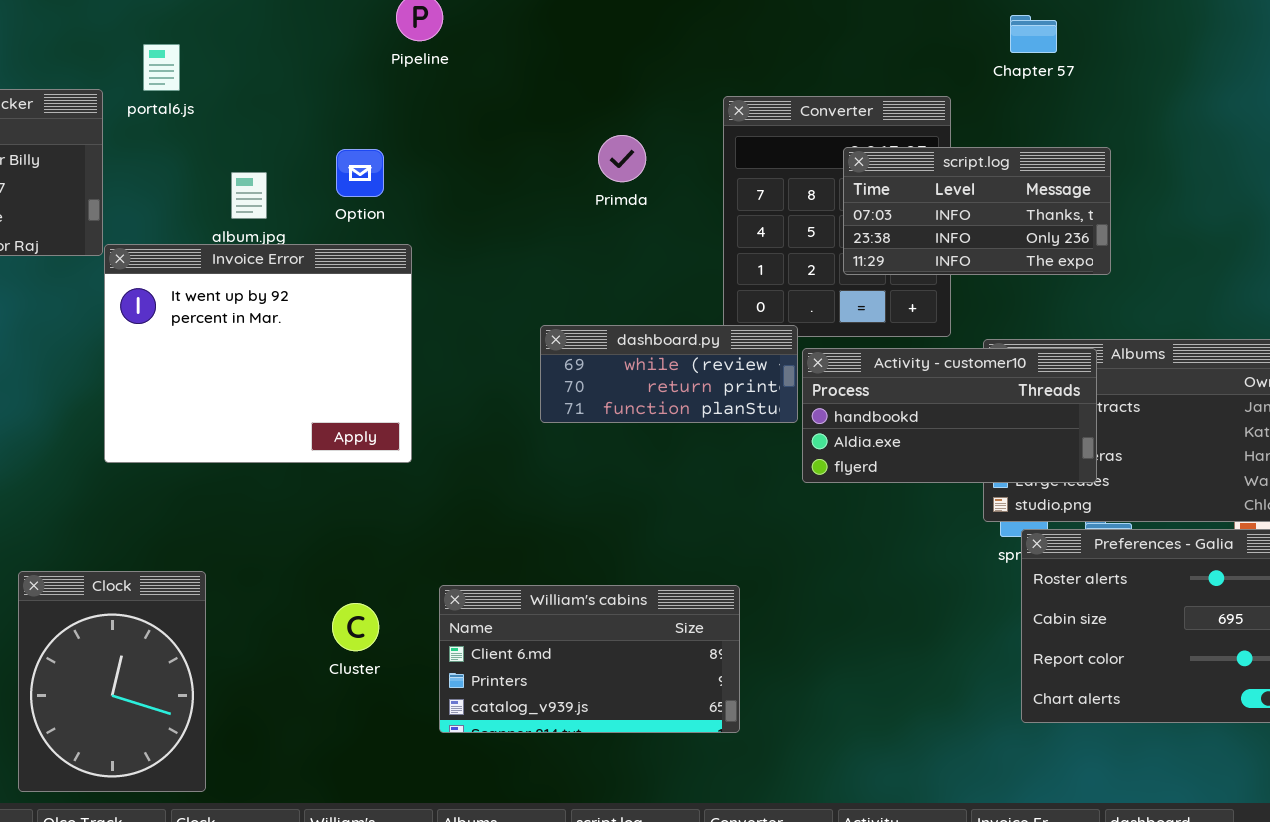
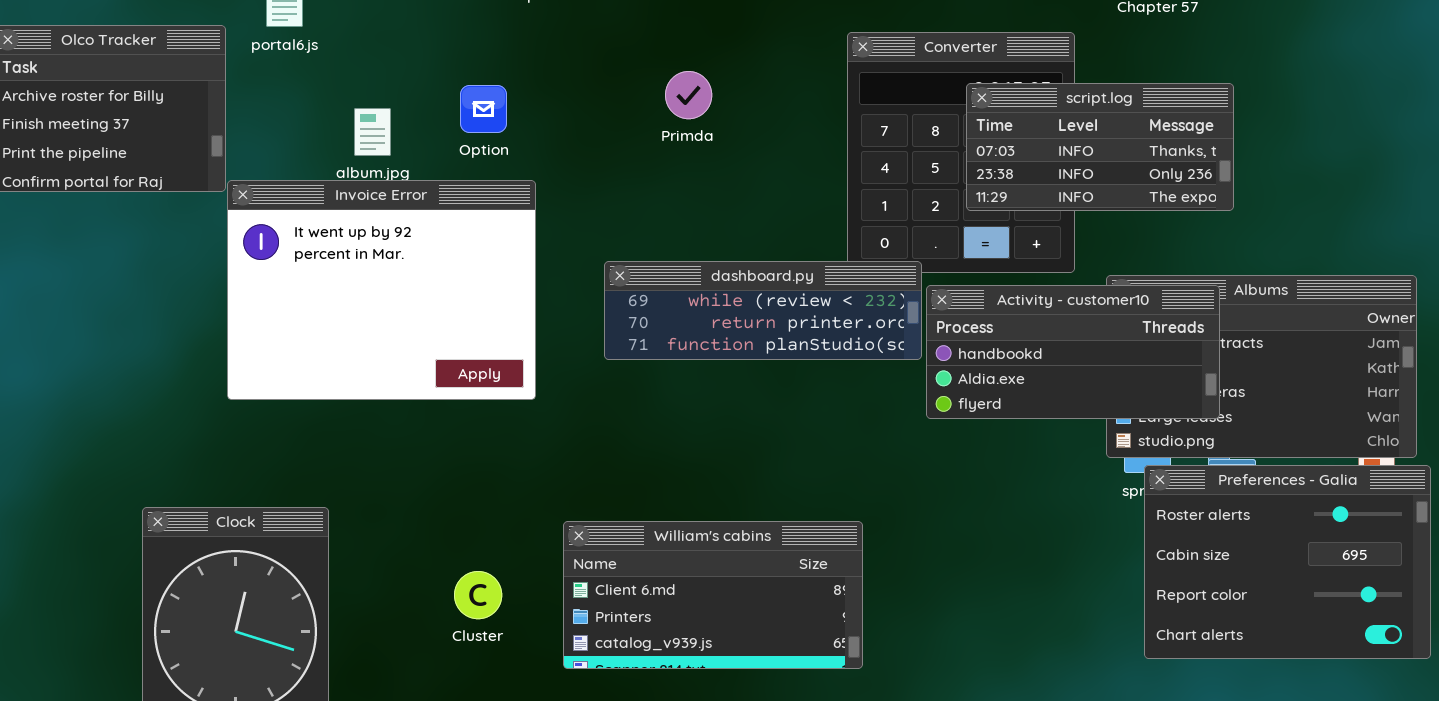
Primda: [598,135,646,182] -> [665,71,712,119], moved
dashboard.py: [540,325,798,423] -> [604,261,922,360], resized
Cluster: [332,603,379,651] -> [454,571,502,619], moved

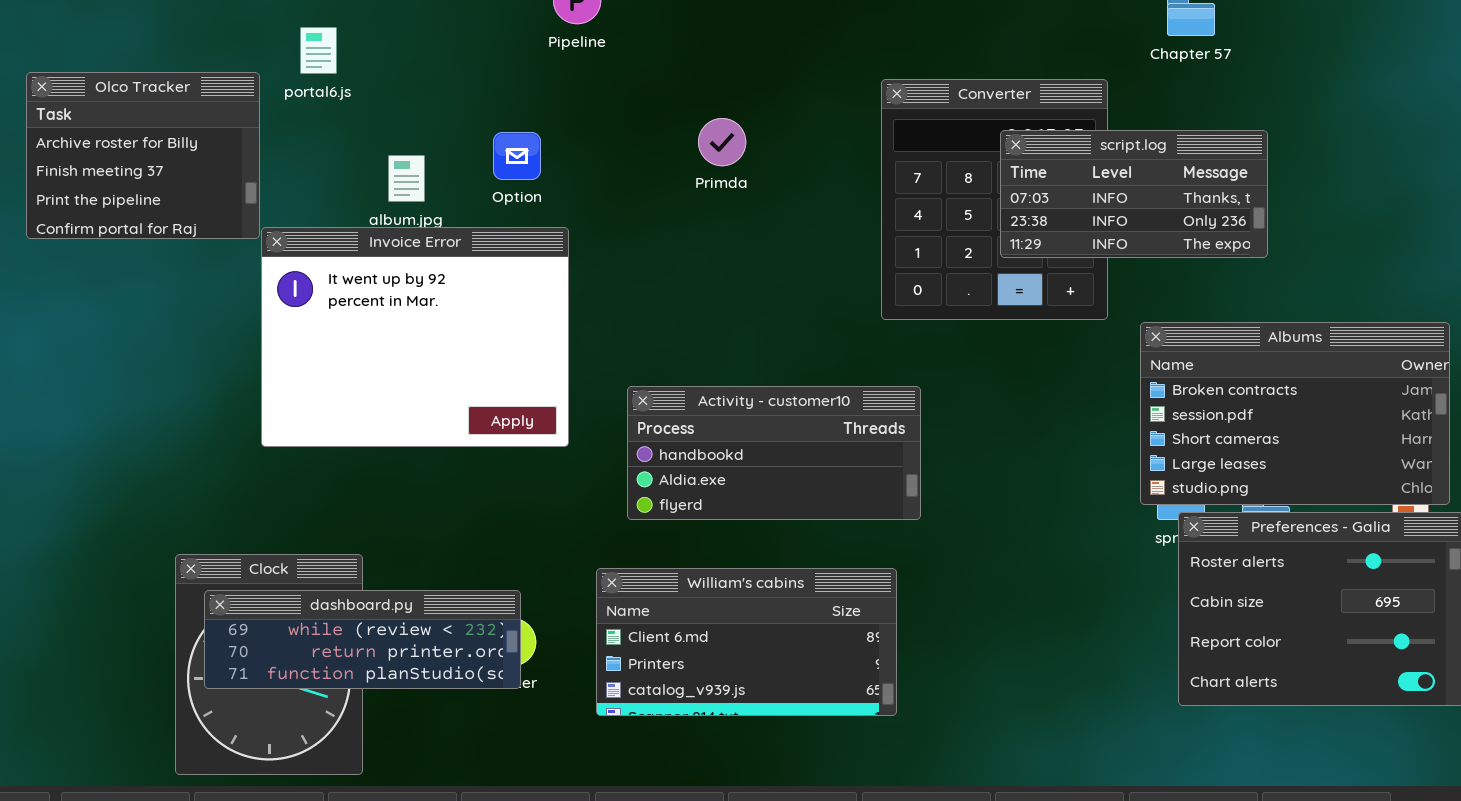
dashboard.py: [604,261,922,360] -> [204,590,521,689], moved
Activity - customer10: [926,285,1220,419] -> [627,386,921,520], moved

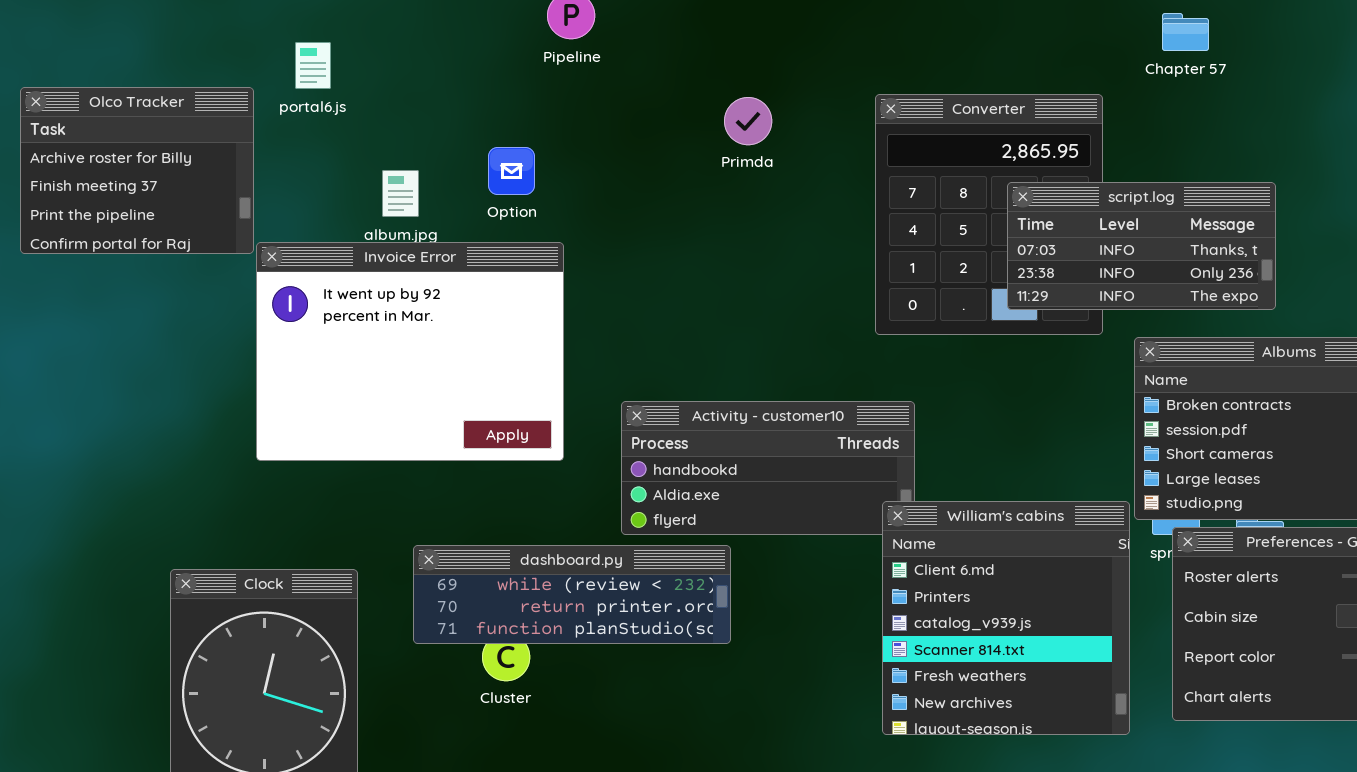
Primda: [698,118,746,166] -> [724,97,772,145], moved
script.log: [1000,130,1268,258] -> [1007,182,1276,310], moved
William's cabins: [596,568,897,716] -> [882,501,1130,735], moved, resized
dashboard.py: [204,590,521,689] -> [413,545,731,644], moved

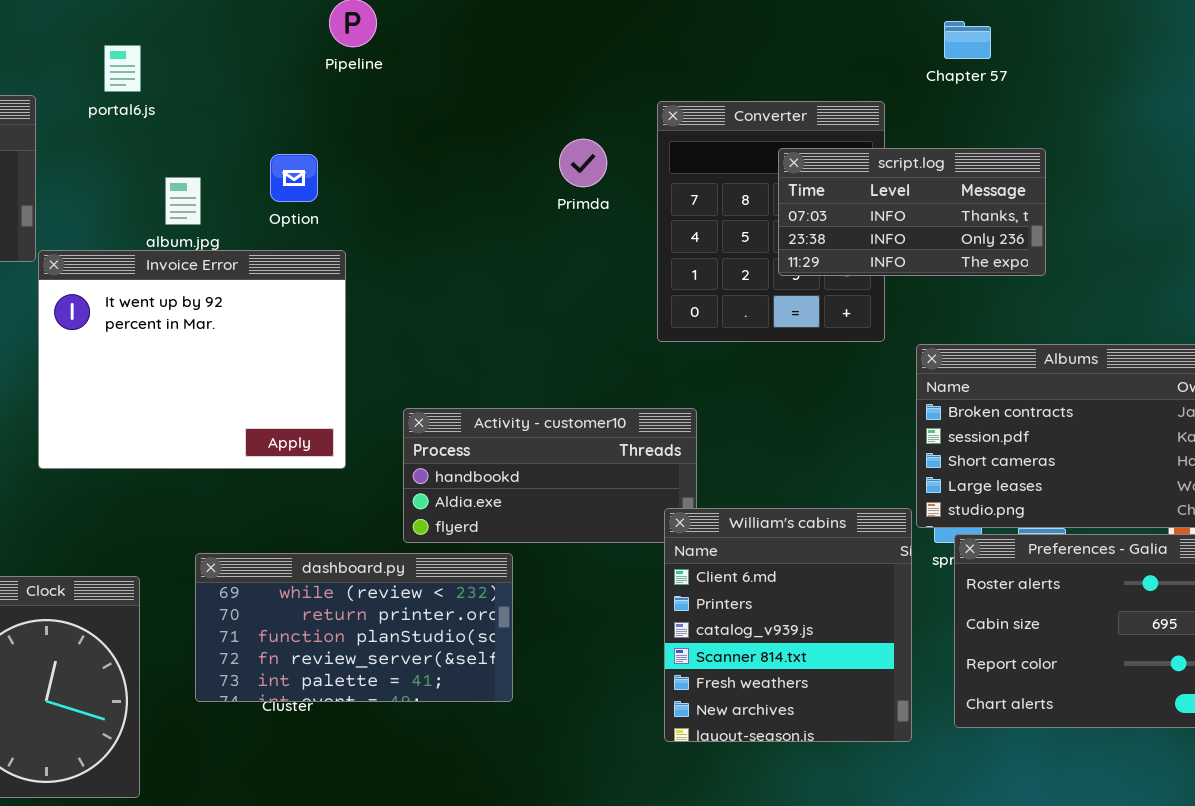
portal6.js: [295,42,331,89] -> [104,45,141,92], moved
Primda: [724,97,772,145] -> [559,139,607,187], moved
script.log: [1007,182,1276,310] -> [778,148,1046,276], moved
dashboard.py: [413,545,731,644] -> [195,553,513,702], resized

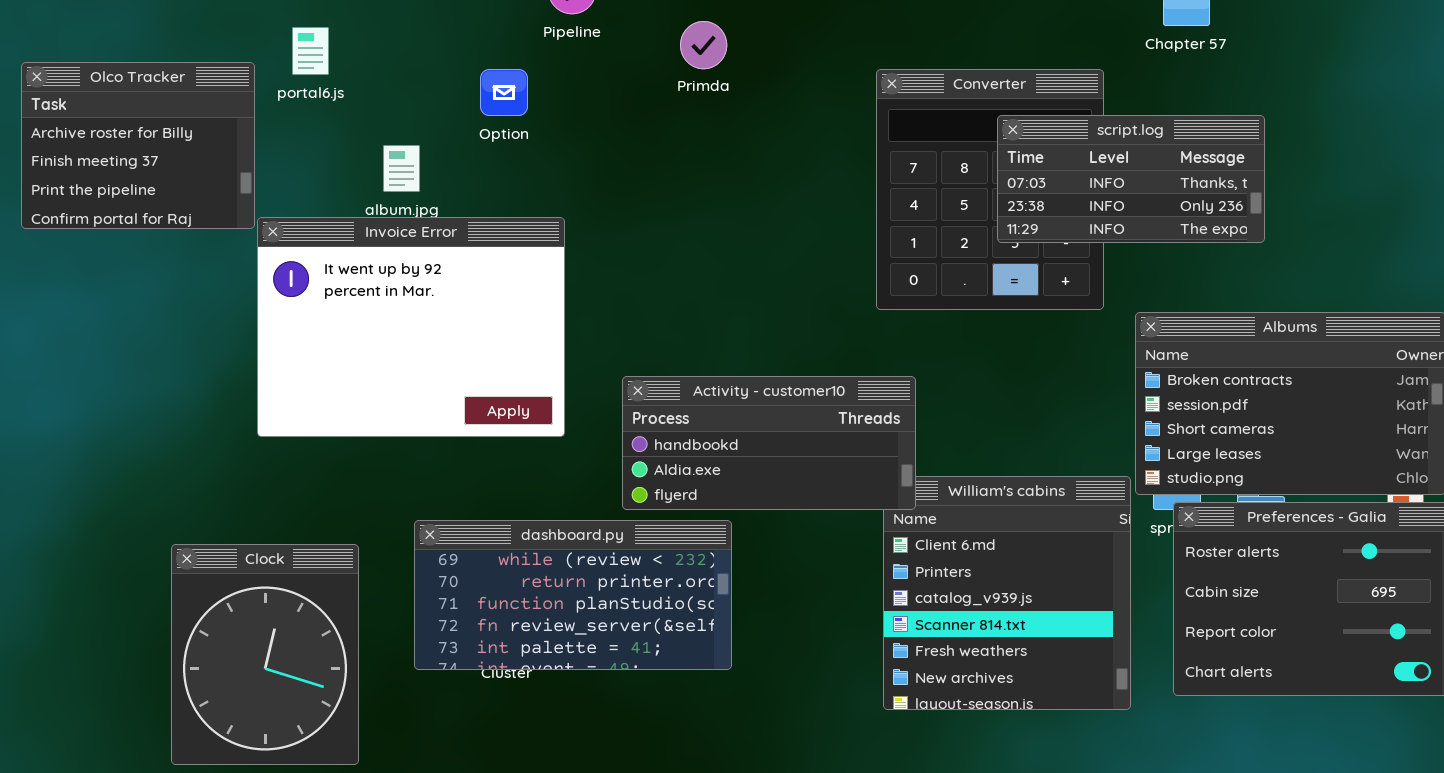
portal6.js: [104,45,141,92] -> [292,27,329,75], moved
Primda: [559,139,607,187] -> [680,21,727,69], moved
Option: [270,154,318,202] -> [480,69,528,116], moved
Activity - customer10: [403,408,697,543] -> [622,376,916,510], raised

